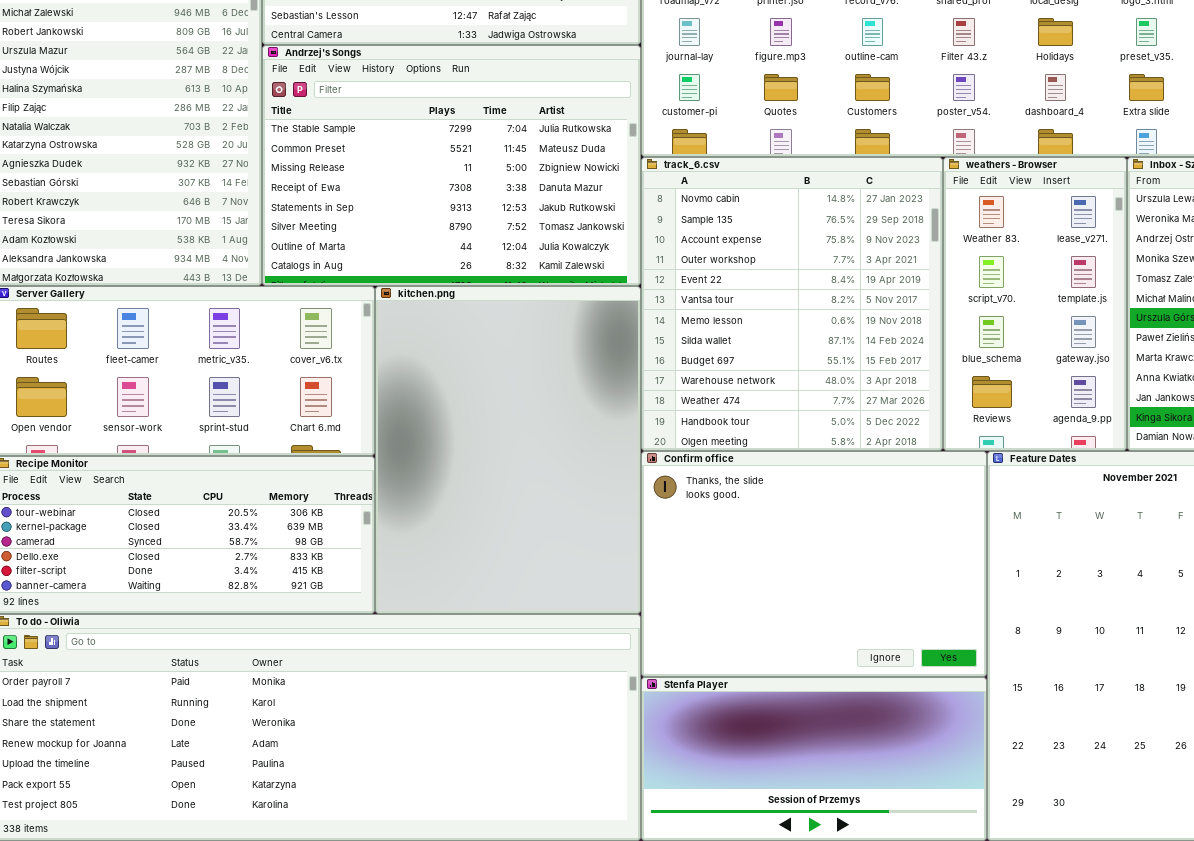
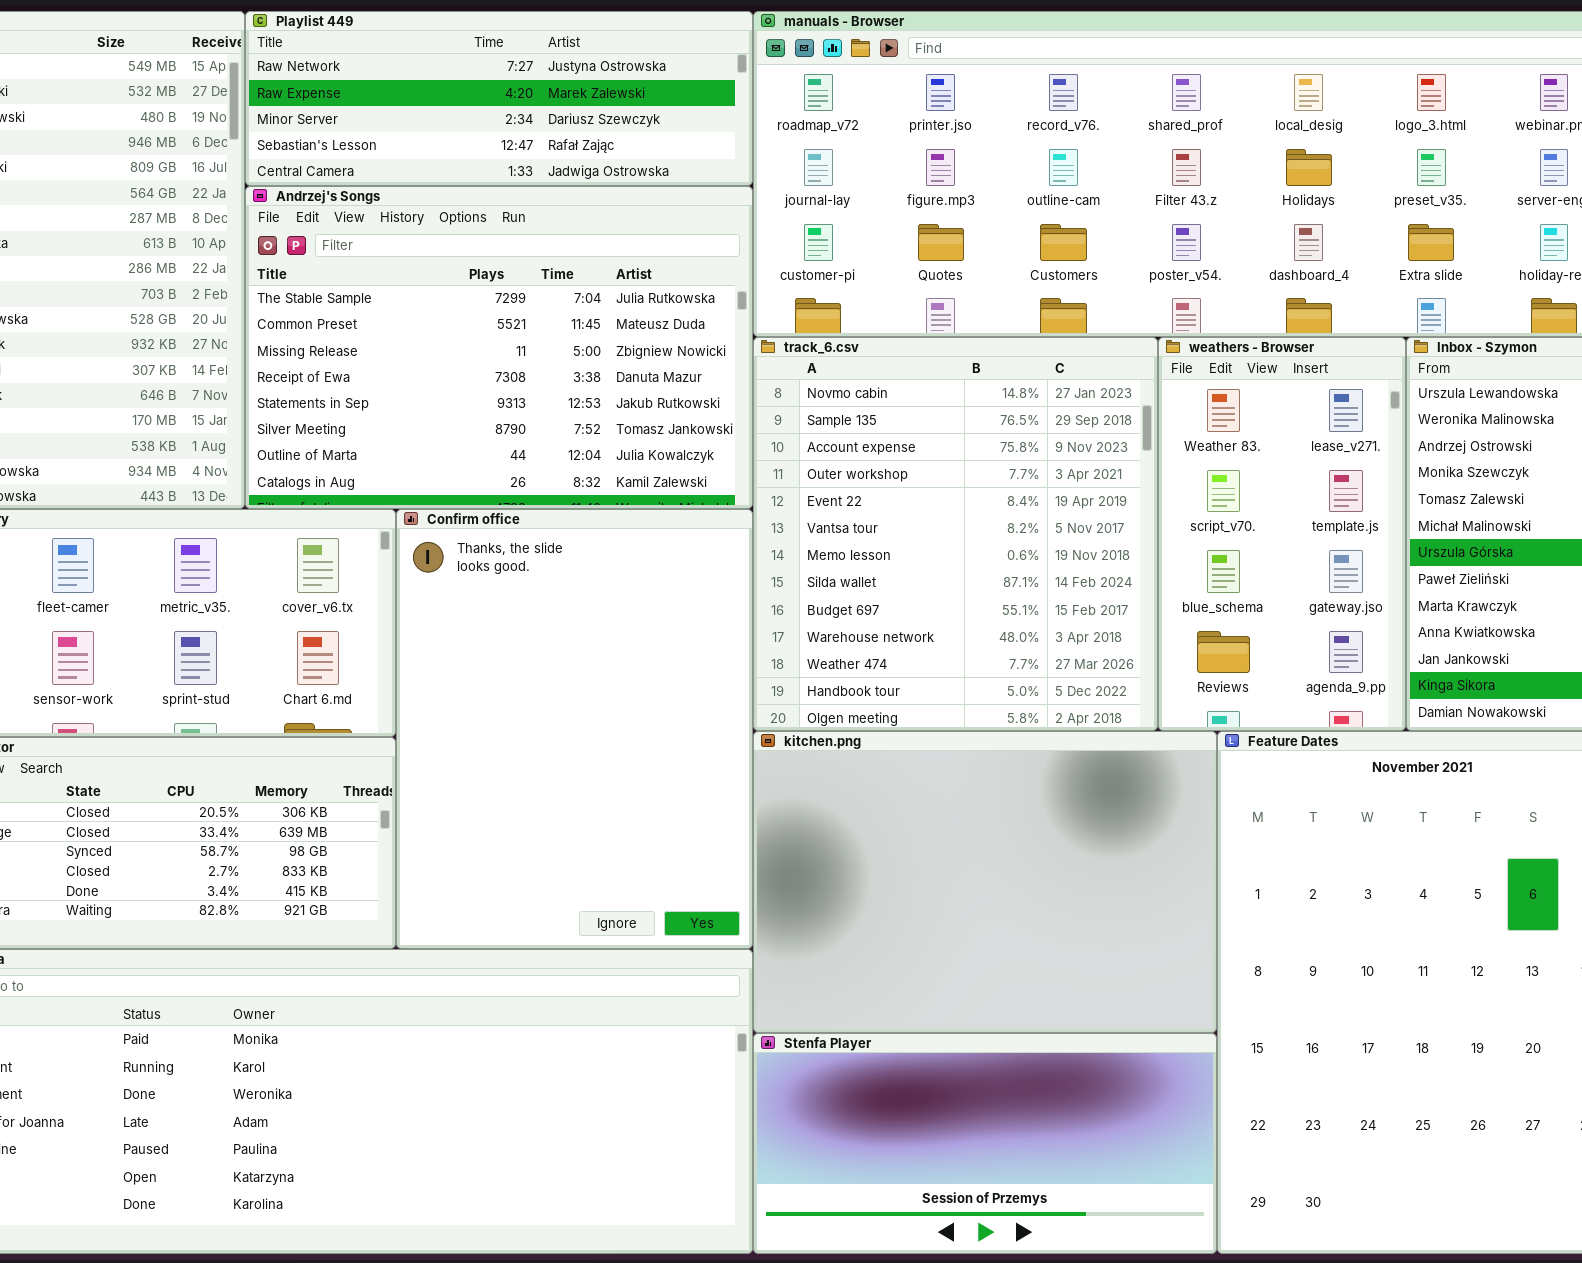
kitchen.png: [375,286,641,614] -> [753,731,1217,1033], moved, resized
Confirm office: [641,451,987,677] -> [396,509,753,949], moved, resized

